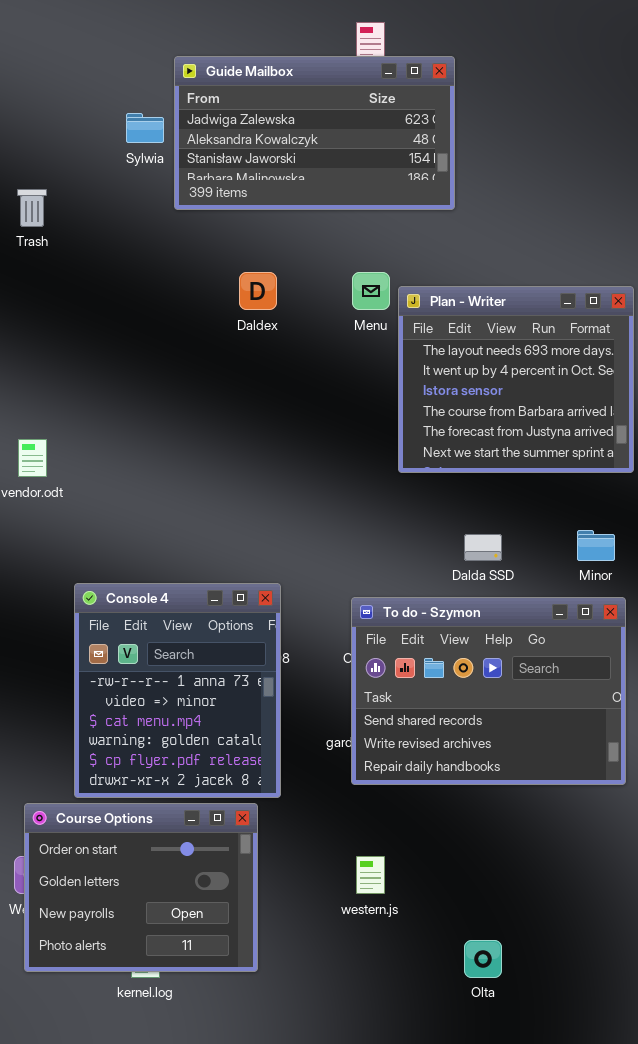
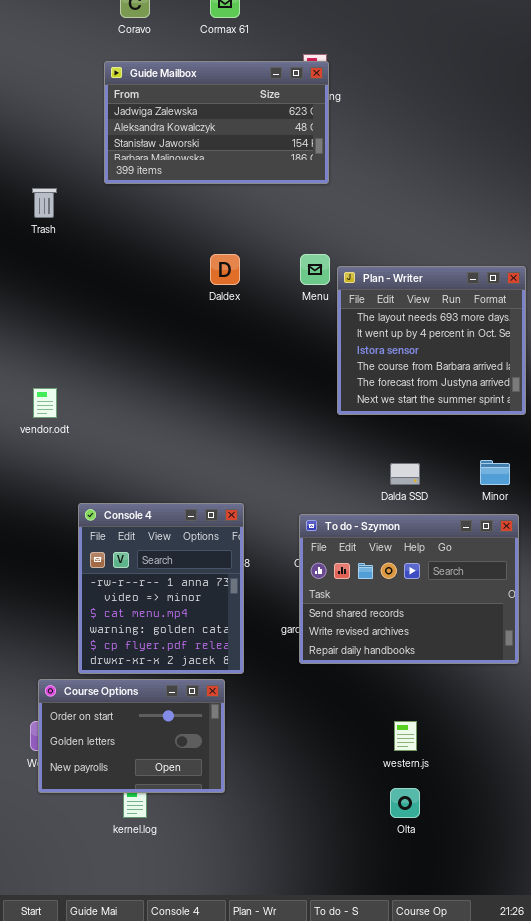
Guide Mailbox: [174,56,455,210] -> [104,61,329,184], moved
Course Options: [24,803,258,972] -> [38,679,225,793], resized
western.js: [356,856,385,894] -> [394,721,417,751], moved

